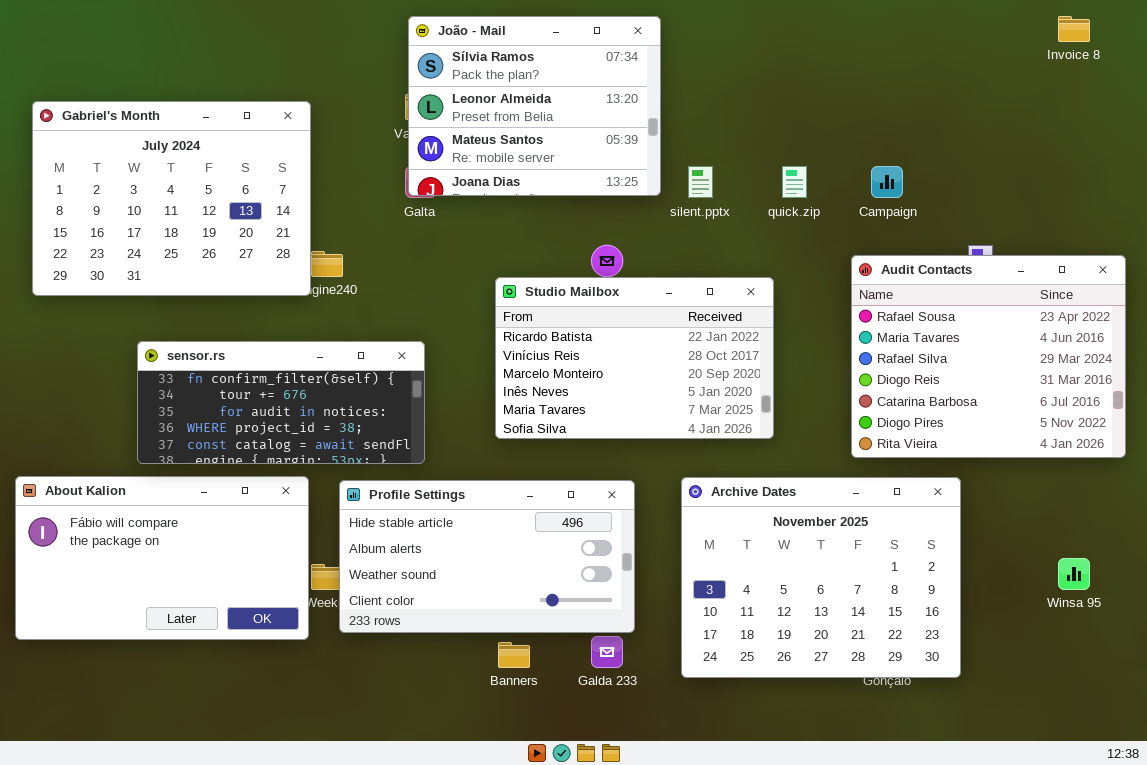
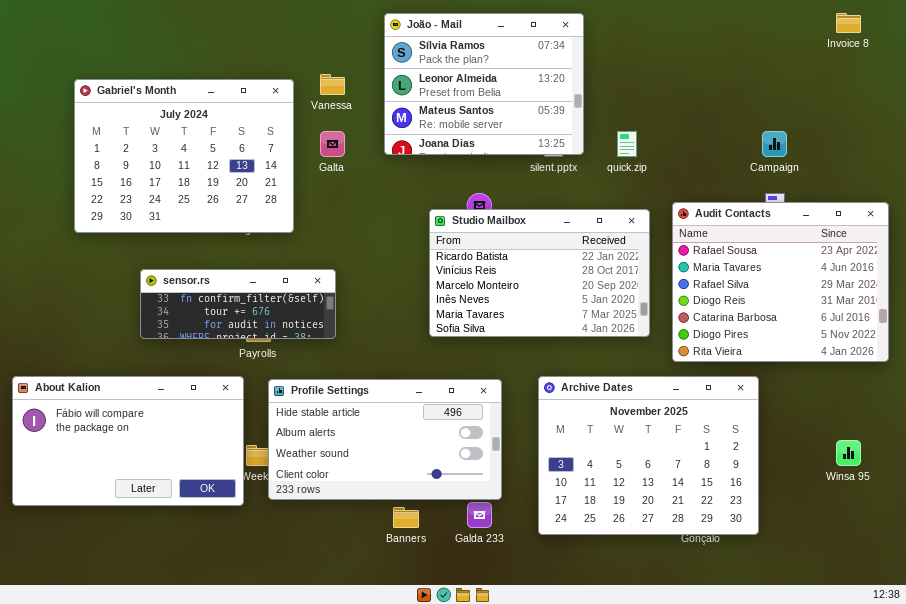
João - Mail: [408,16,661,196] -> [384,13,584,155], moved
Gabriel's Month: [32,101,311,296] -> [74,79,294,233], moved
Campaign: [871,166,903,198] -> [762,131,787,157], moved
Studio Mailbox: [495,277,774,439] -> [429,209,650,337], moved
sensor.rs: [137,341,425,464] -> [140,269,336,339], resized

